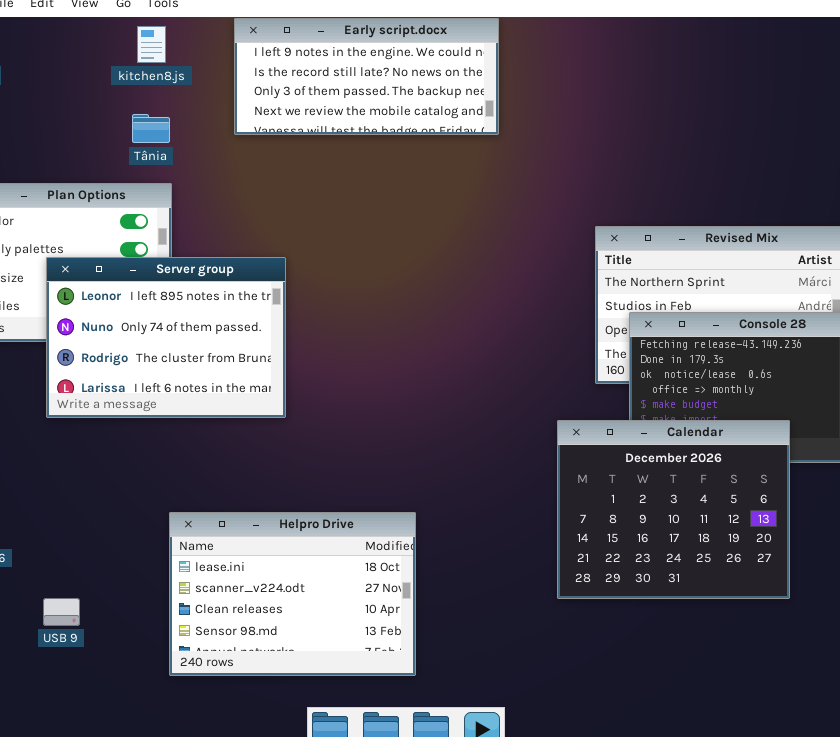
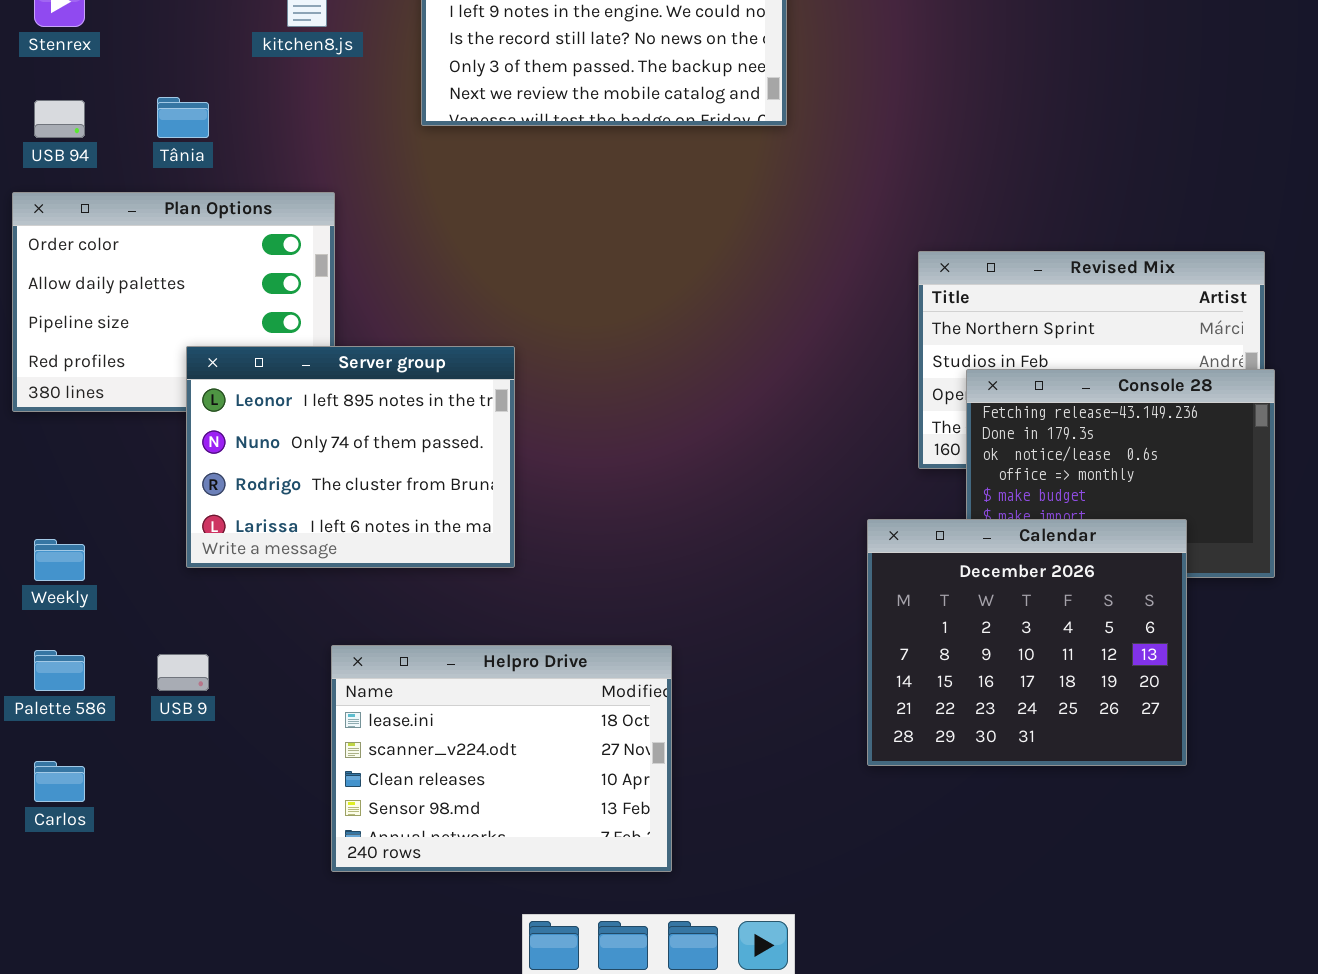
Tânia: [132,114,170,143] -> [157,97,209,138], moved
Server group: [46,257,286,418] -> [186,346,515,568], moved
USB 9: [43,598,80,626] -> [157,654,209,691], moved

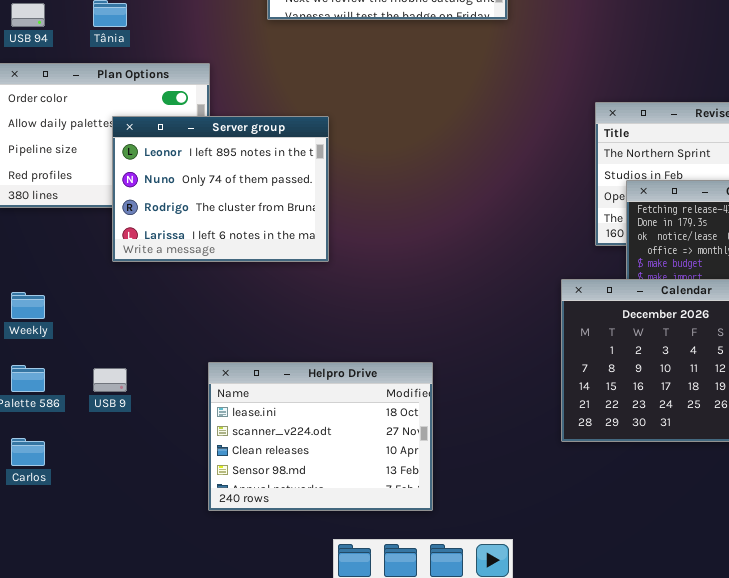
Server group: [186,346,515,568] -> [112,116,329,262], moved

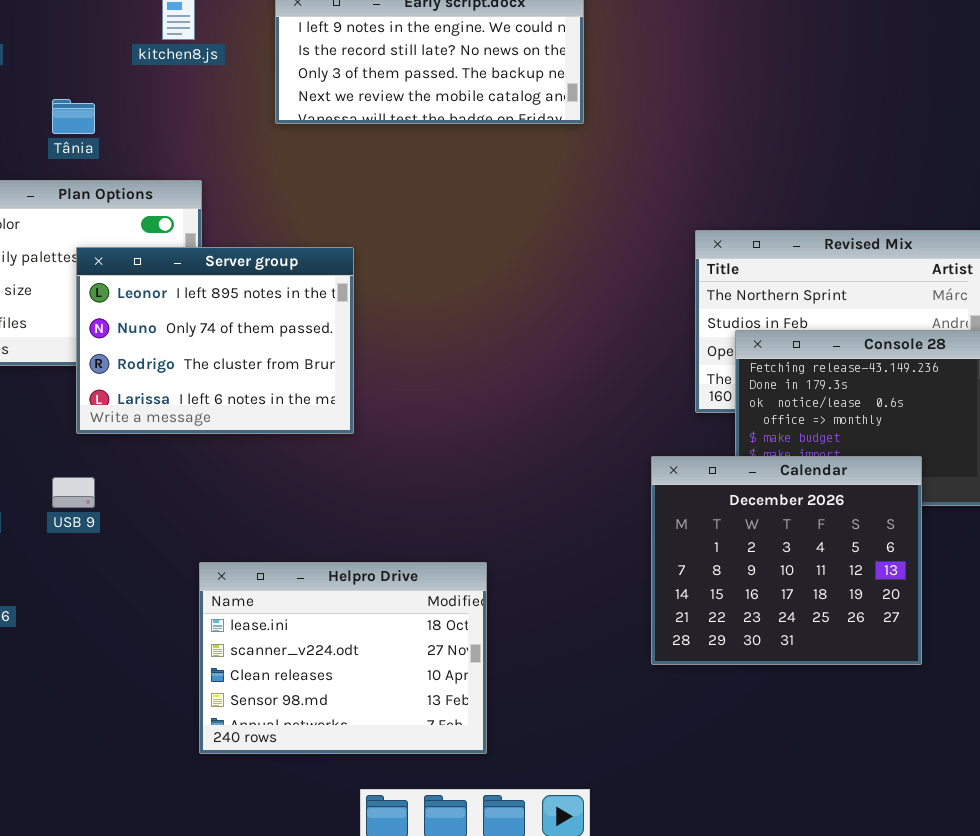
USB 9: [93,368,127,392] -> [52,477,95,508], moved

